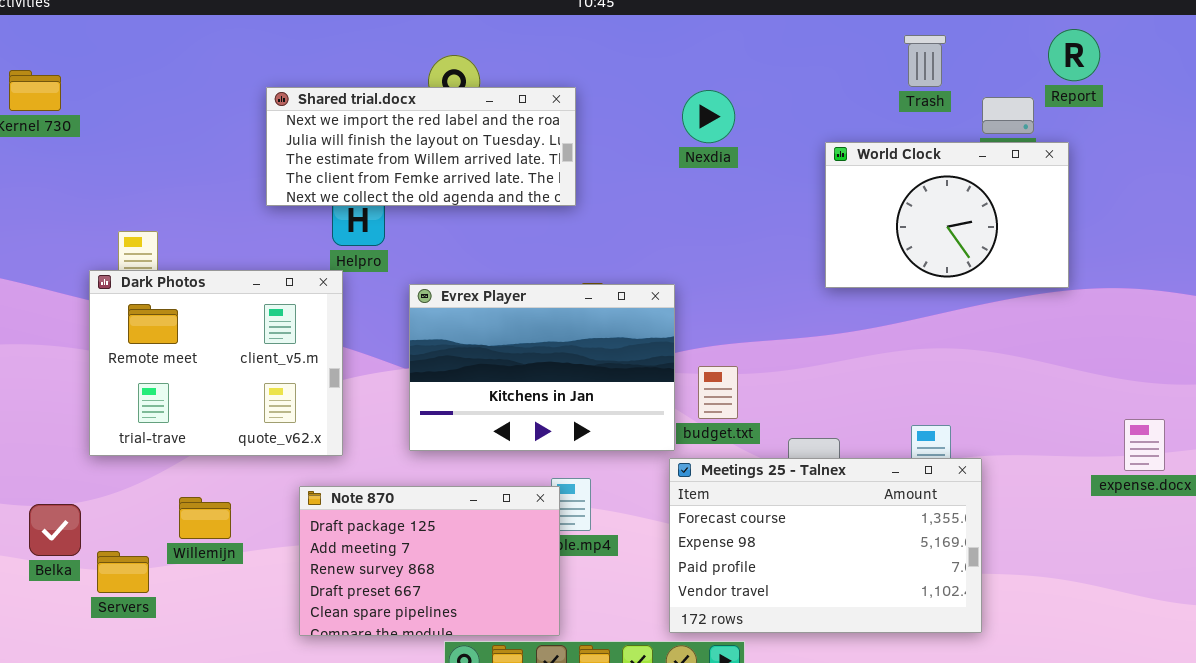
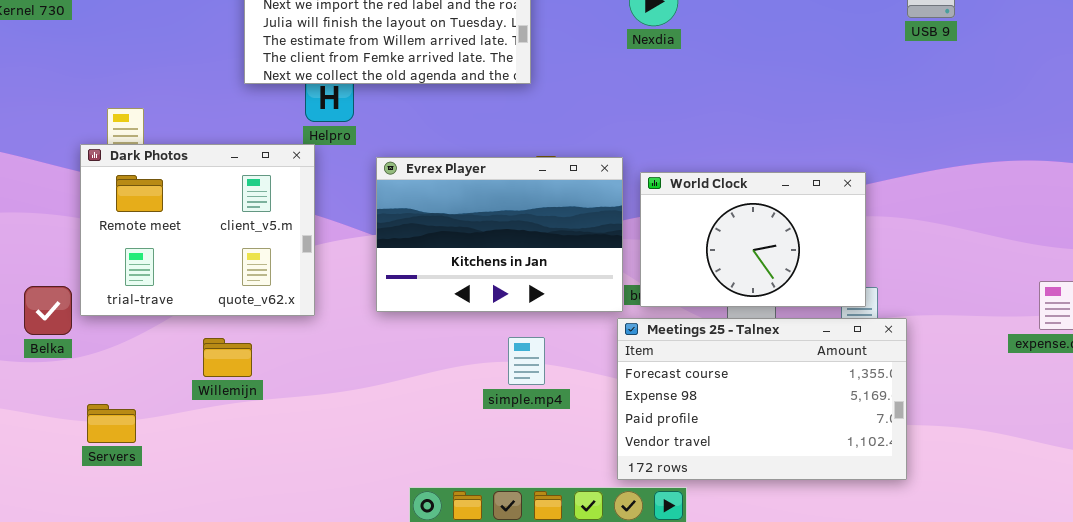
World Clock: [825,142,1069,288] -> [640,172,866,307], moved
Note 870: [299,486,560,636] -> none, closed
Willemijn: [179,497,231,539] -> [203,338,252,377], moved
Belka: [29,504,81,556] -> [24,286,72,335], moved

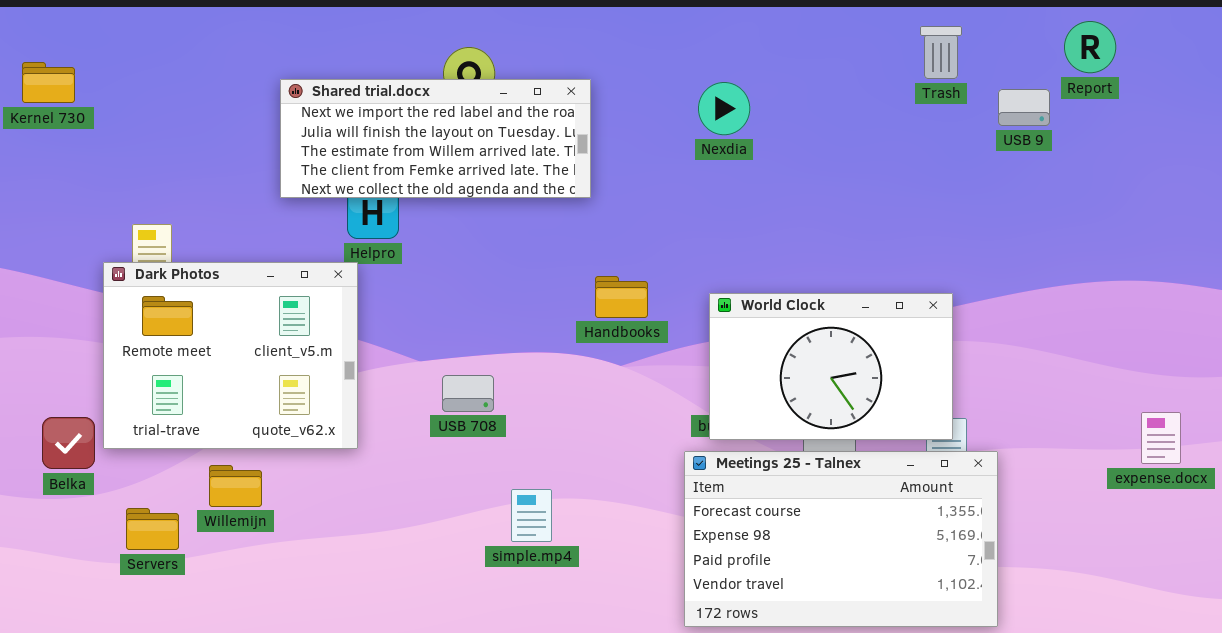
Evrex Player: [376,157,623,312] -> none, closed
simple.mp4: [508,337,545,385] -> [511,489,552,542], moved
Willemijn: [203,338,252,377] -> [209,465,262,507], moved
Servers: [87,404,136,443] -> [126,508,179,550], moved

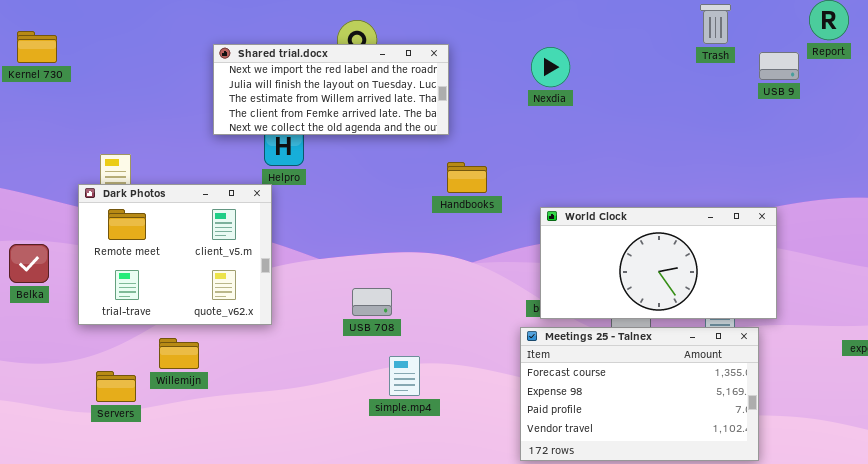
Handbooks: [595,276,648,318] -> [447,162,487,193], moved
World Clock: [709,293,953,440] -> [540,207,777,319], resized
USB 708: [442,375,494,412] -> [352,288,392,316], moved
Belka: [42,417,95,469] -> [9,244,49,283], moved

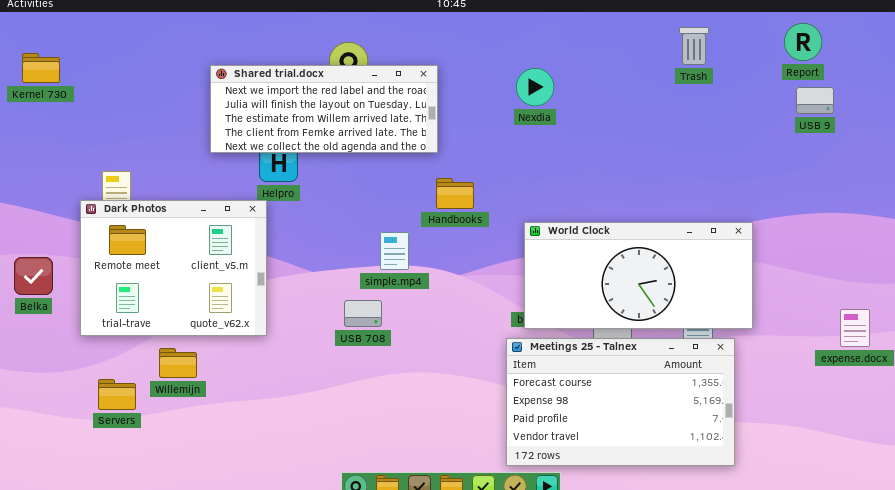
USB 9: [759,52,799,80] -> [796,87,834,114], moved
simple.mp4: [389,356,420,396] -> [380,232,409,270], moved

